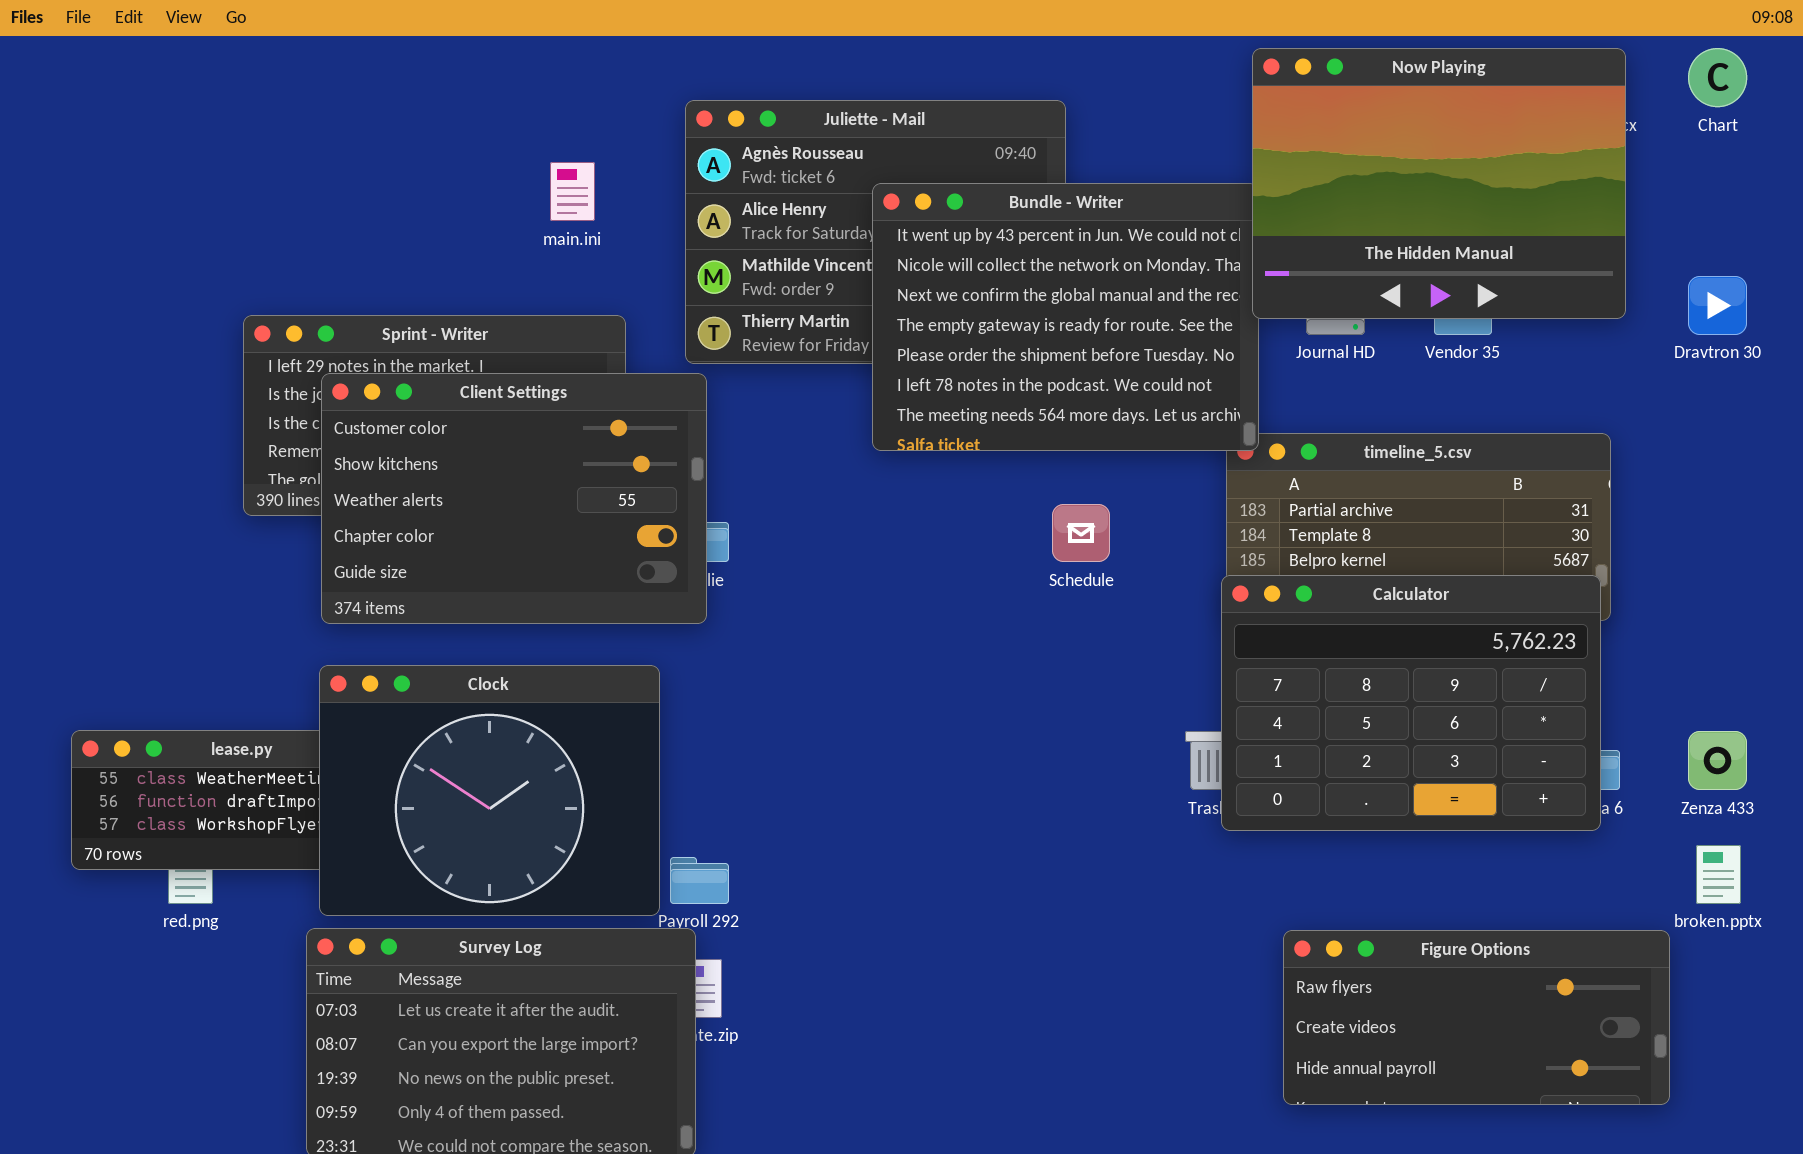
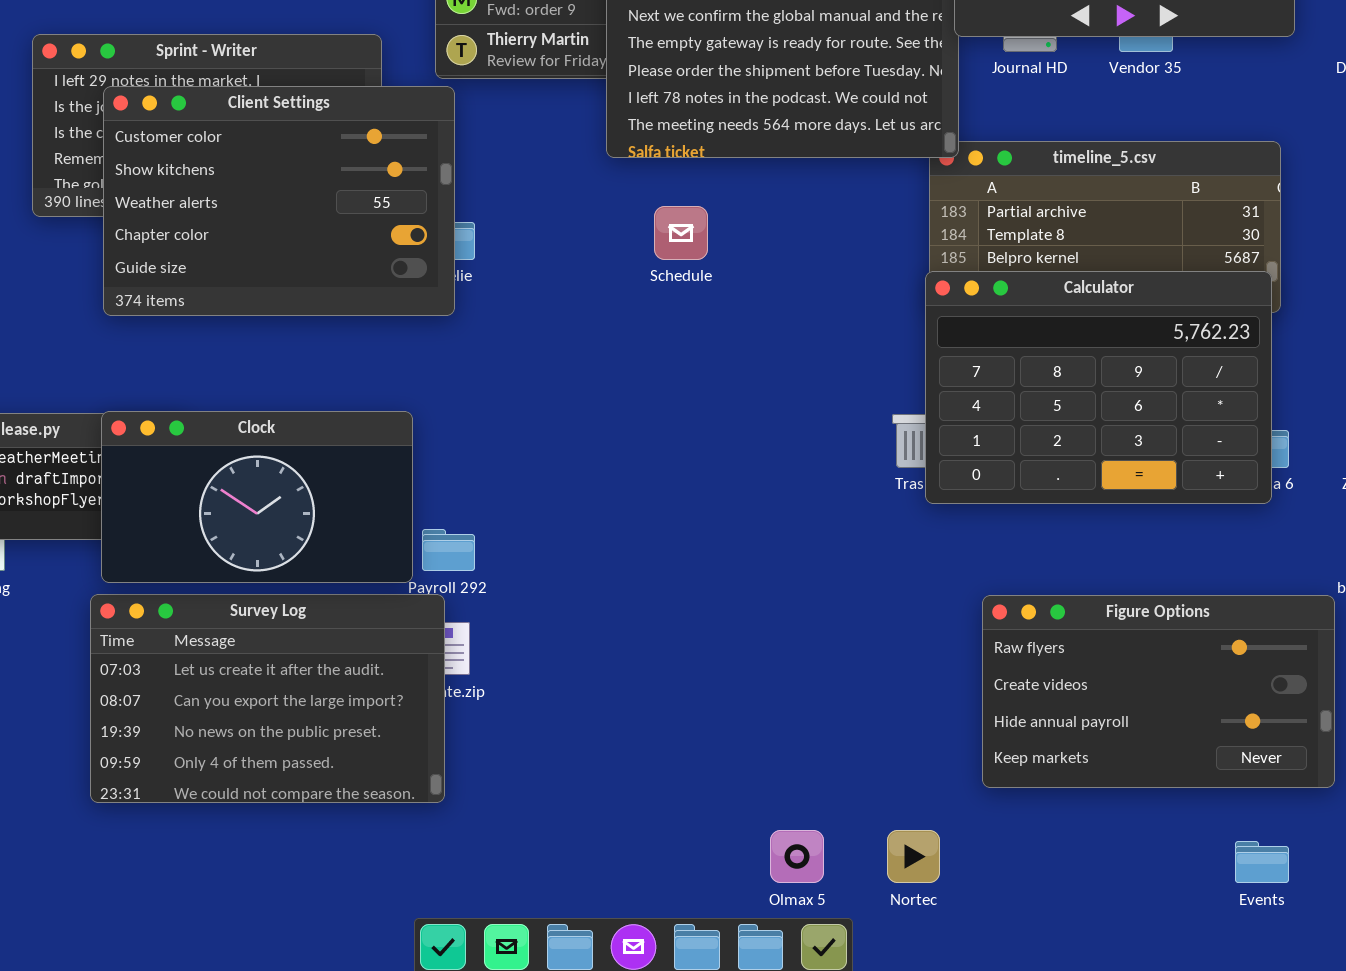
Schedule: [1052,504,1110,562] -> [654,206,708,260], moved
Clock: [319,665,660,916] -> [101,411,413,583], resized
Figure Options: [1283,930,1670,1105] -> [982,595,1335,788], resized

